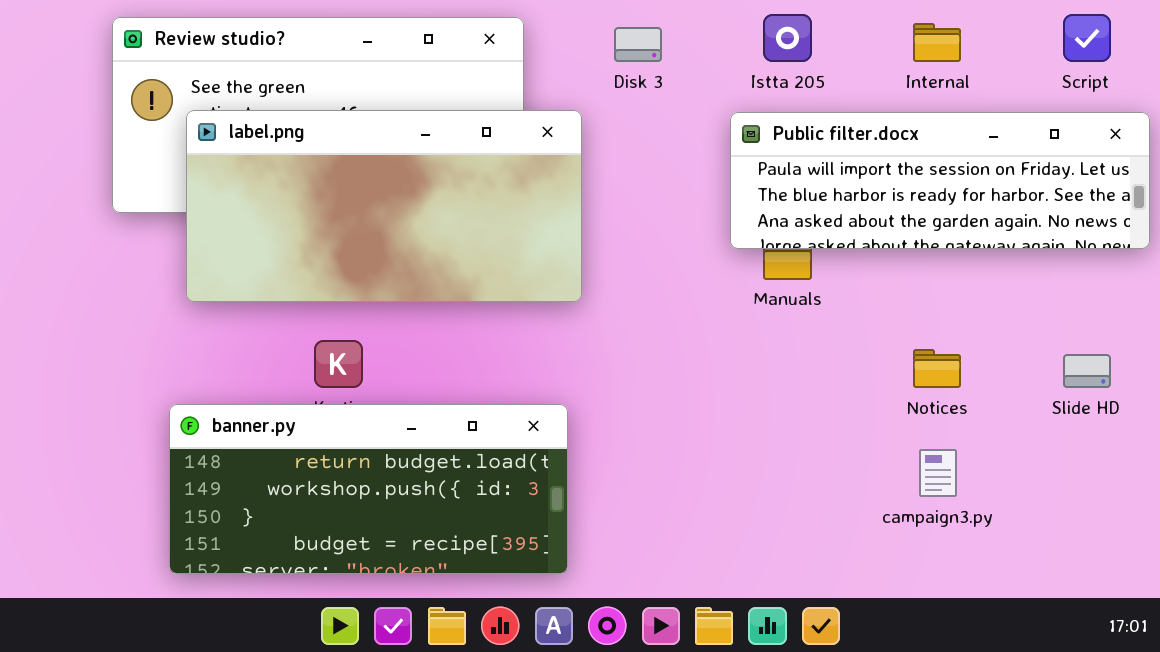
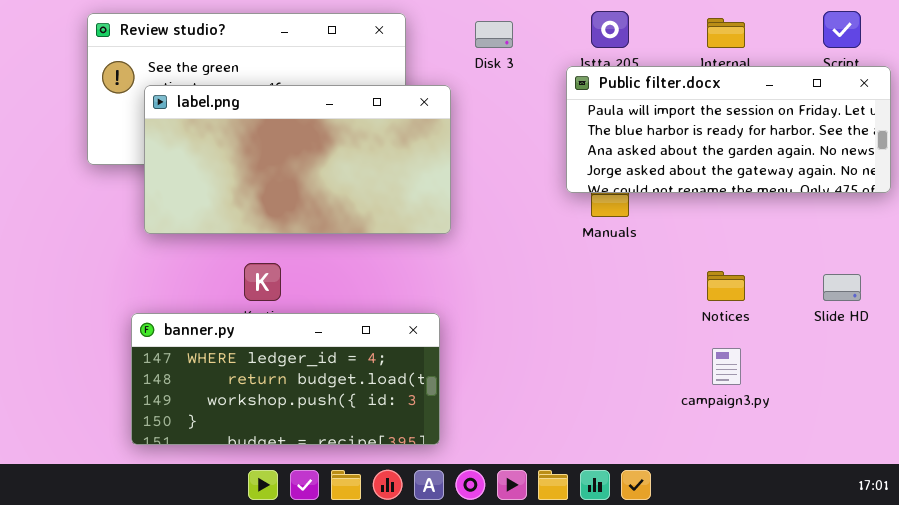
Public filter.docx: [730,112,1150,249] -> [566,66,891,193], resized
banner.py: [169,404,568,574] -> [131,313,440,445], scrolled up 1 row

